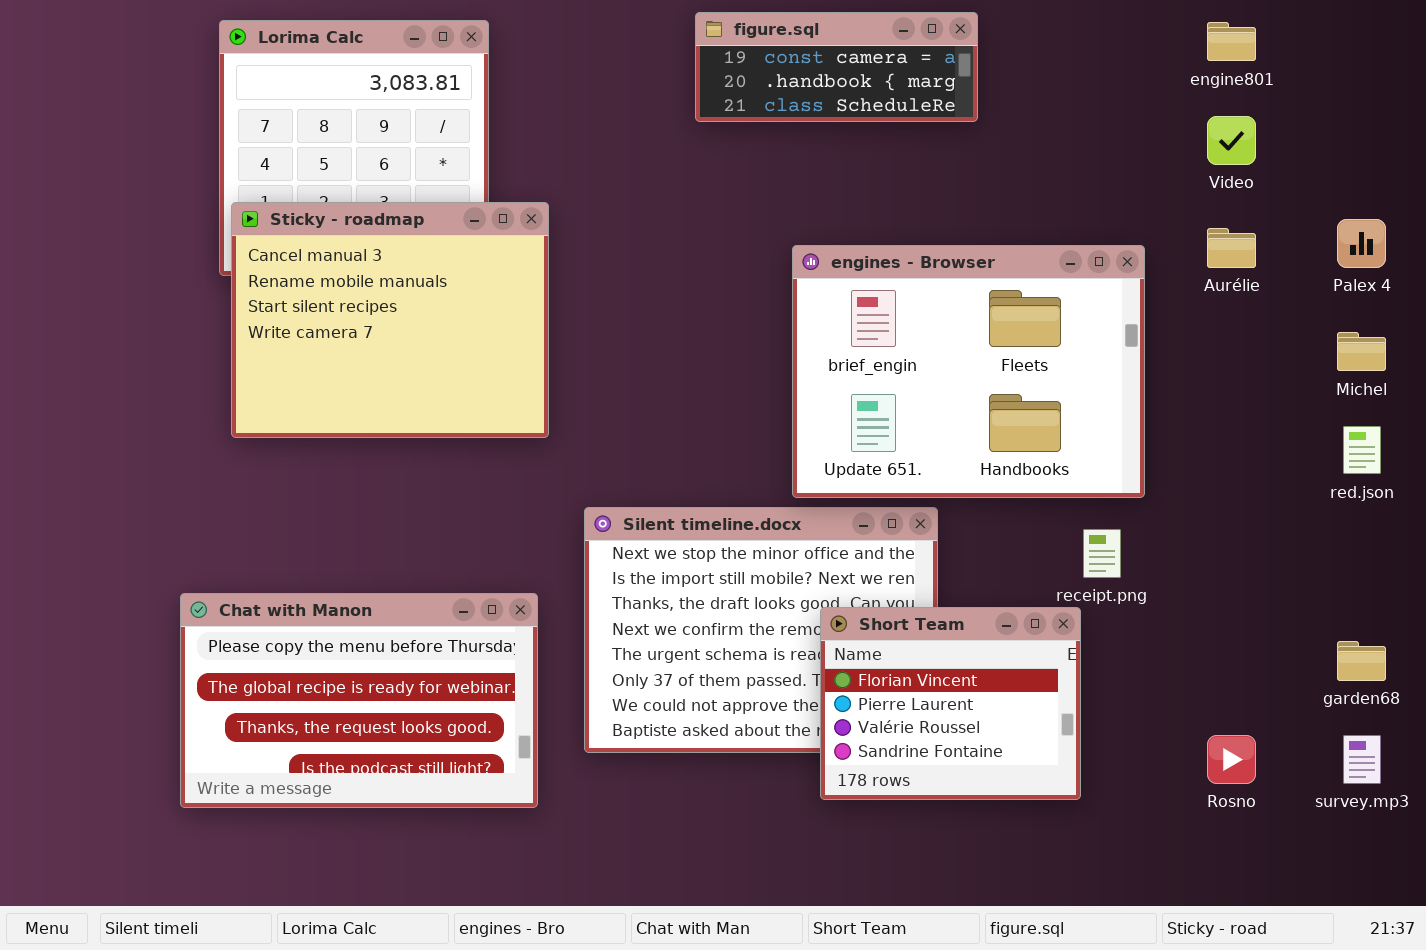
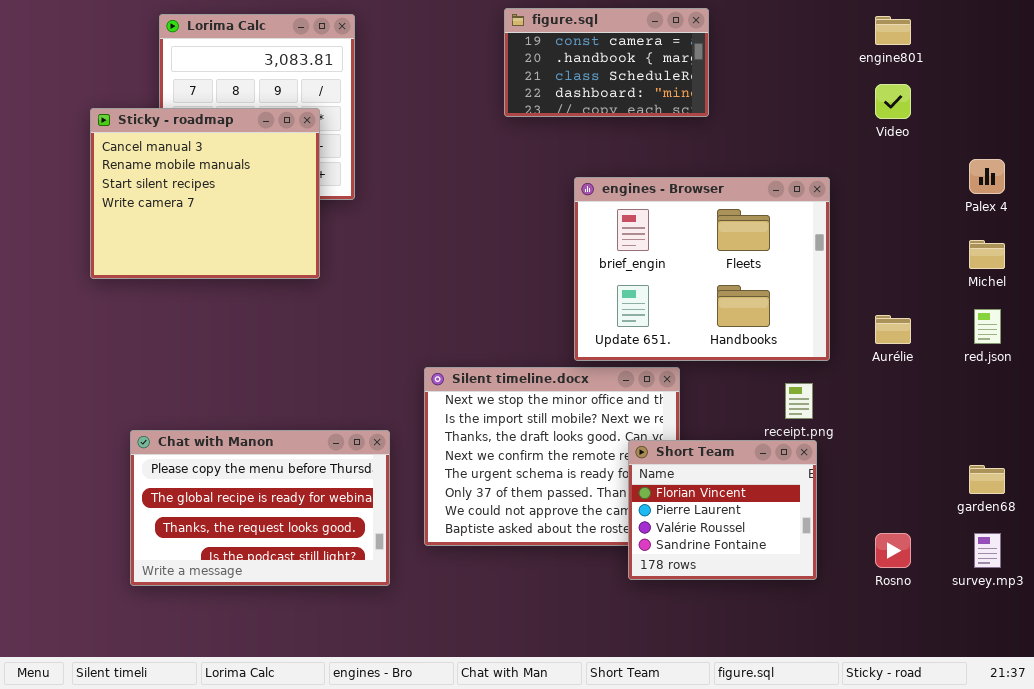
figure.sql: [695,12,978,122] -> [504,8,709,117], resized
Sticky - roadmap: [231,202,549,438] -> [90,108,320,279], moved
Aurélie: [1207,228,1256,268] -> [875,315,911,344], moved
Short Team: [820,607,1081,800] -> [628,440,817,580], moved

